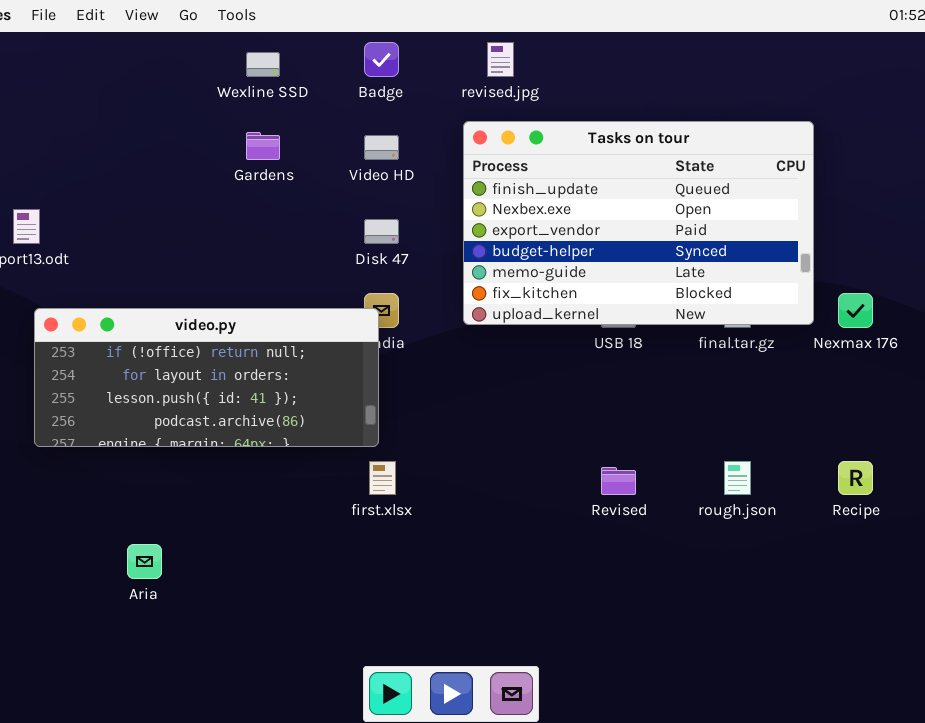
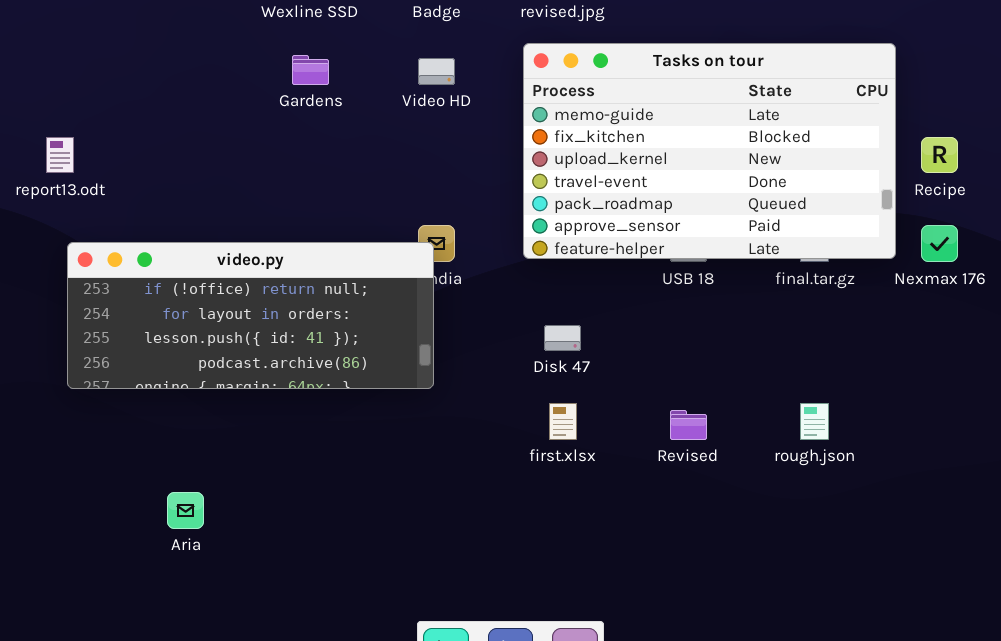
Tasks on tour: [463,121,814,325] -> [523,43,896,259], scrolled down 4 rows
Disk 47: [364,219,399,244] -> [544,325,581,351], moved
first.xlsx: [369,461,396,495] -> [549,403,577,440], moved
Recipe: [838,461,873,495] -> [921,137,958,173], moved

